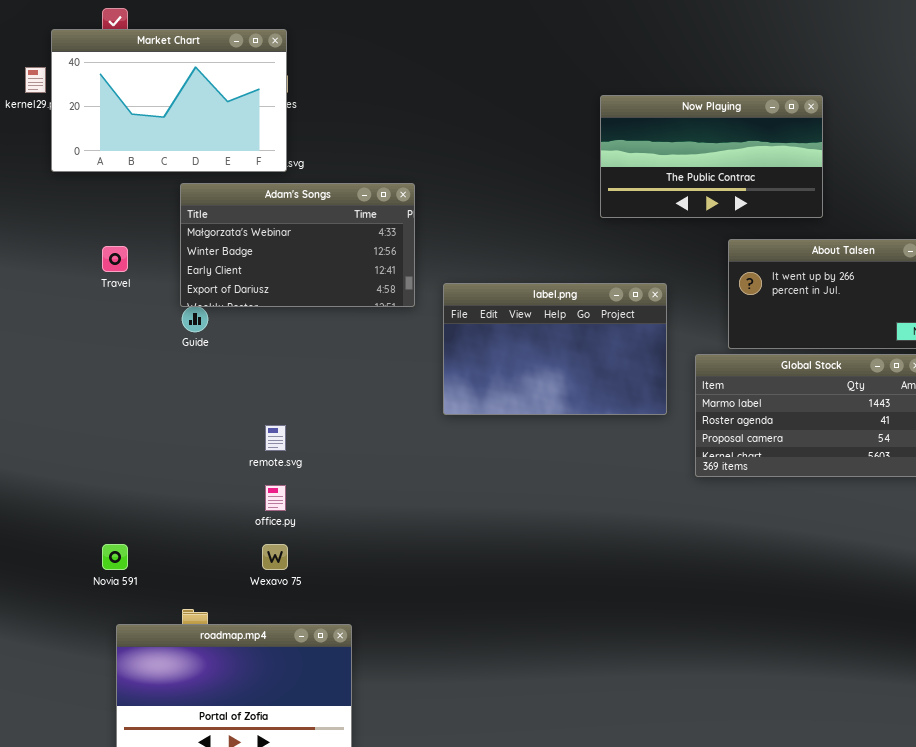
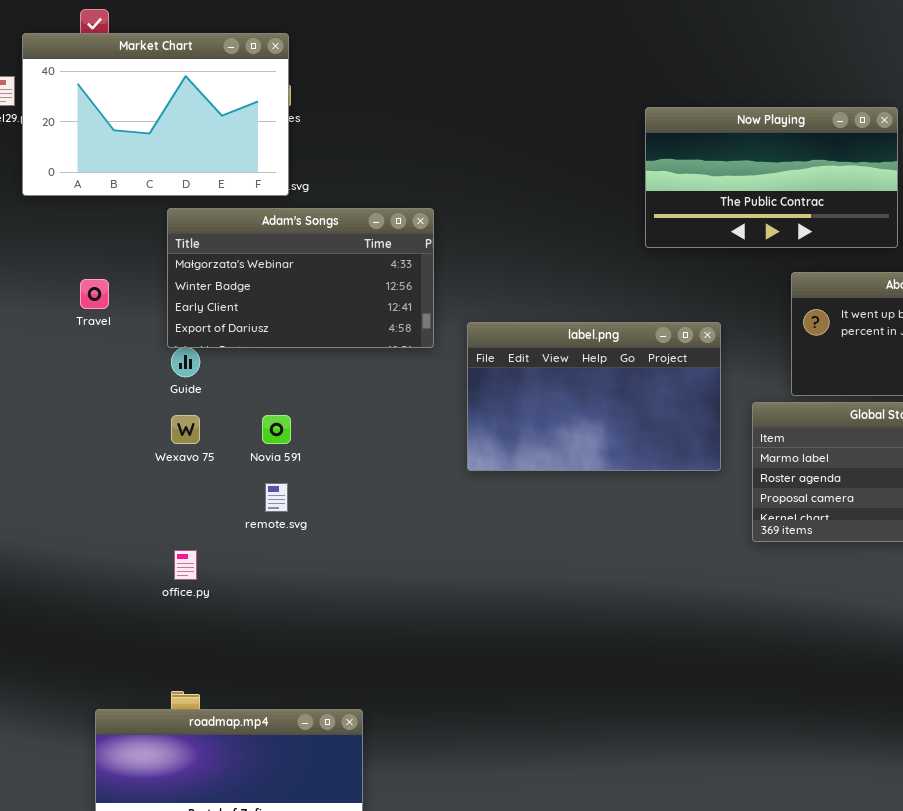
office.py: [265,485,286,511] -> [174,550,197,580], moved
Novia 591: [102,544,128,570] -> [262,415,291,444], moved
Wexavo 75: [262,544,288,570] -> [171,415,200,444], moved

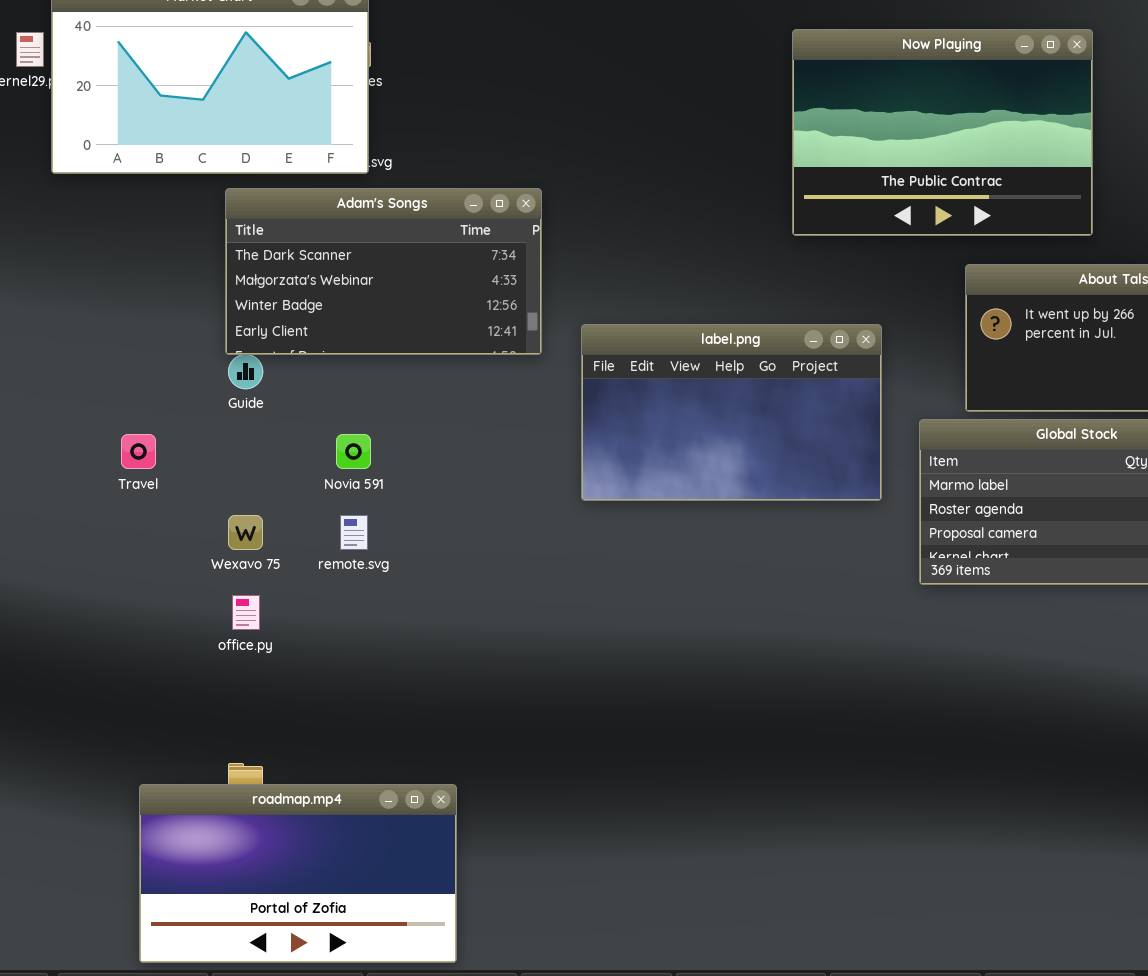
Now Playing: [645,107,898,248] -> [792,29,1093,236], resized
Adam's Songs: [167,208,434,348] -> [225,188,542,355], scrolled up 1 row
Travel: [80,279,109,309] -> [121,434,156,469], moved
Wexavo 75: [171,415,200,444] -> [228,515,263,550], moved

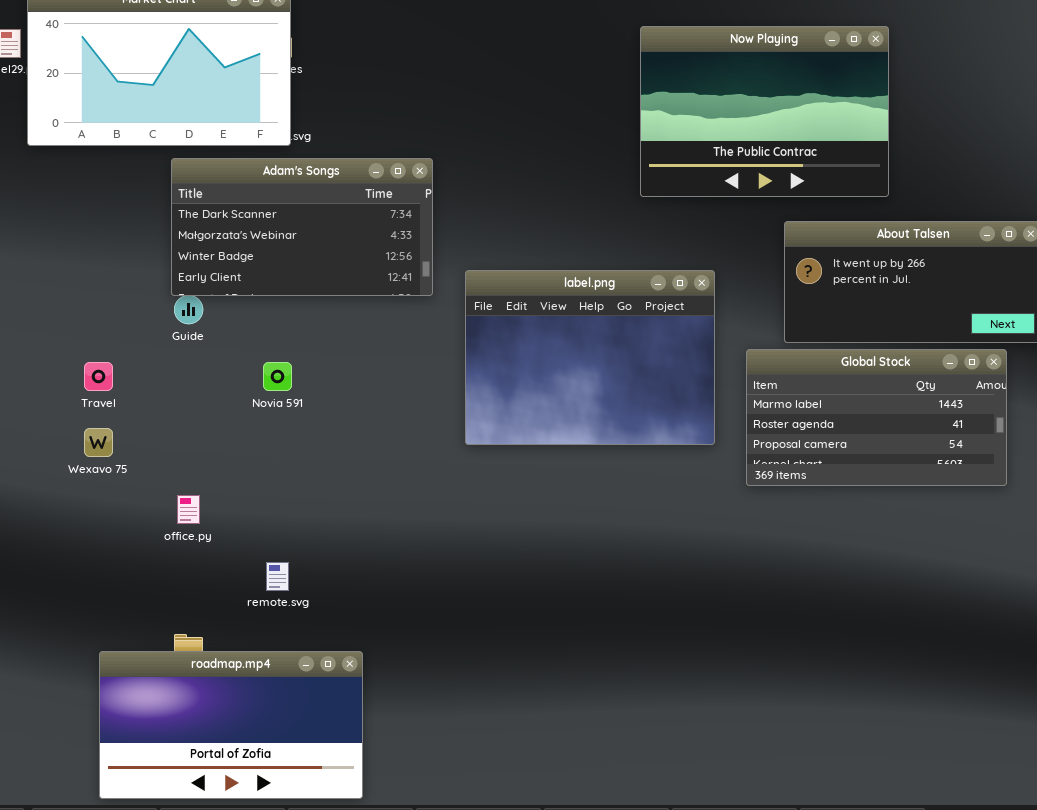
label.png: [581,324,882,501] -> [465,270,715,445], resized
Wexavo 75: [228,515,263,550] -> [84,428,113,457], moved
remote.svg: [340,515,368,550] -> [266,562,289,591], moved

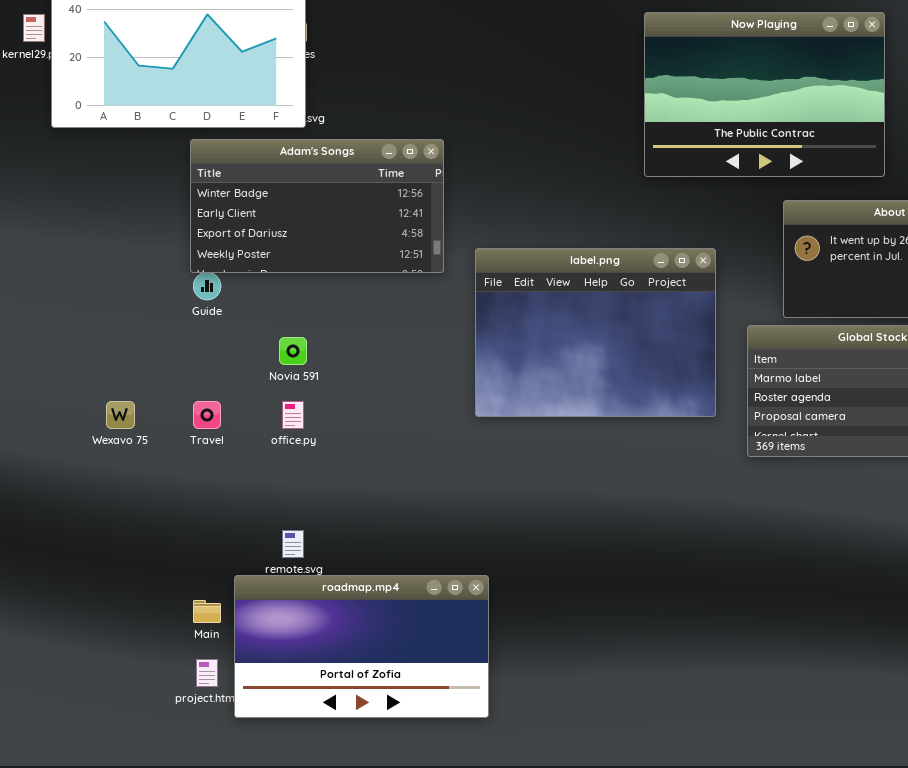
Adam's Songs: [171,158,433,296] -> [190,139,444,273], scrolled down 2 rows
Travel: [84,362,113,391] -> [193,401,221,429], moved
office.py: [177,495,200,524] -> [282,401,304,429], moved
roadmap.mp4: [99,651,363,799] -> [234,575,489,718], moved

